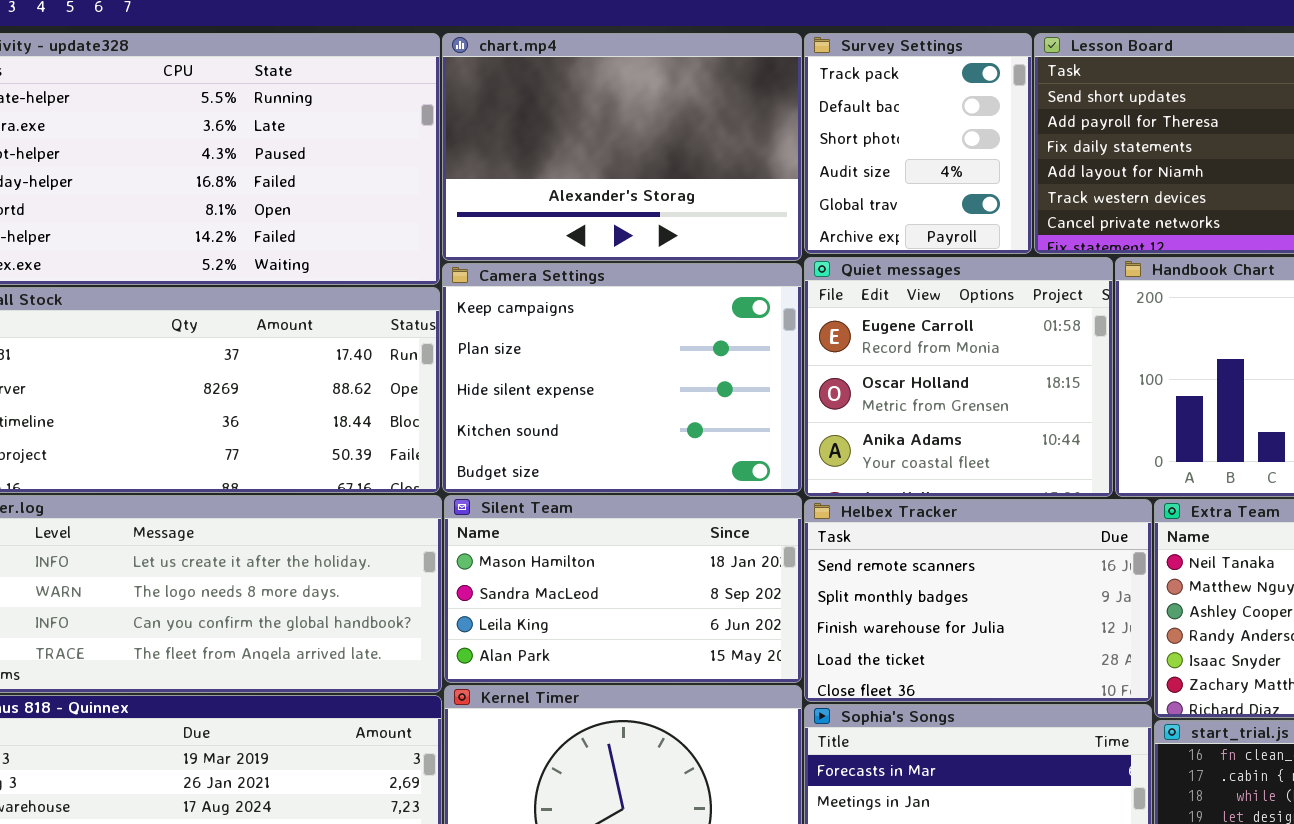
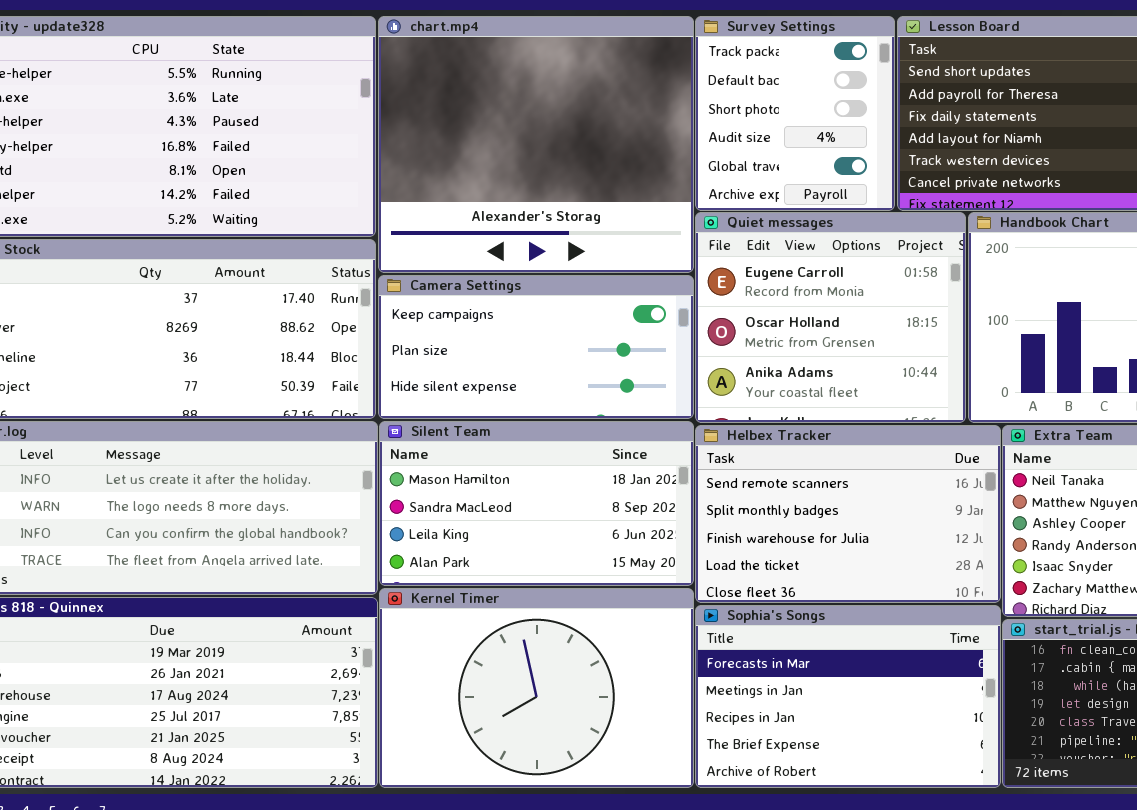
chart.mp4: [442,33,802,261] -> [378,16,694,273], resized
Camera Settings: [442,263,802,493] -> [378,275,694,419], resized

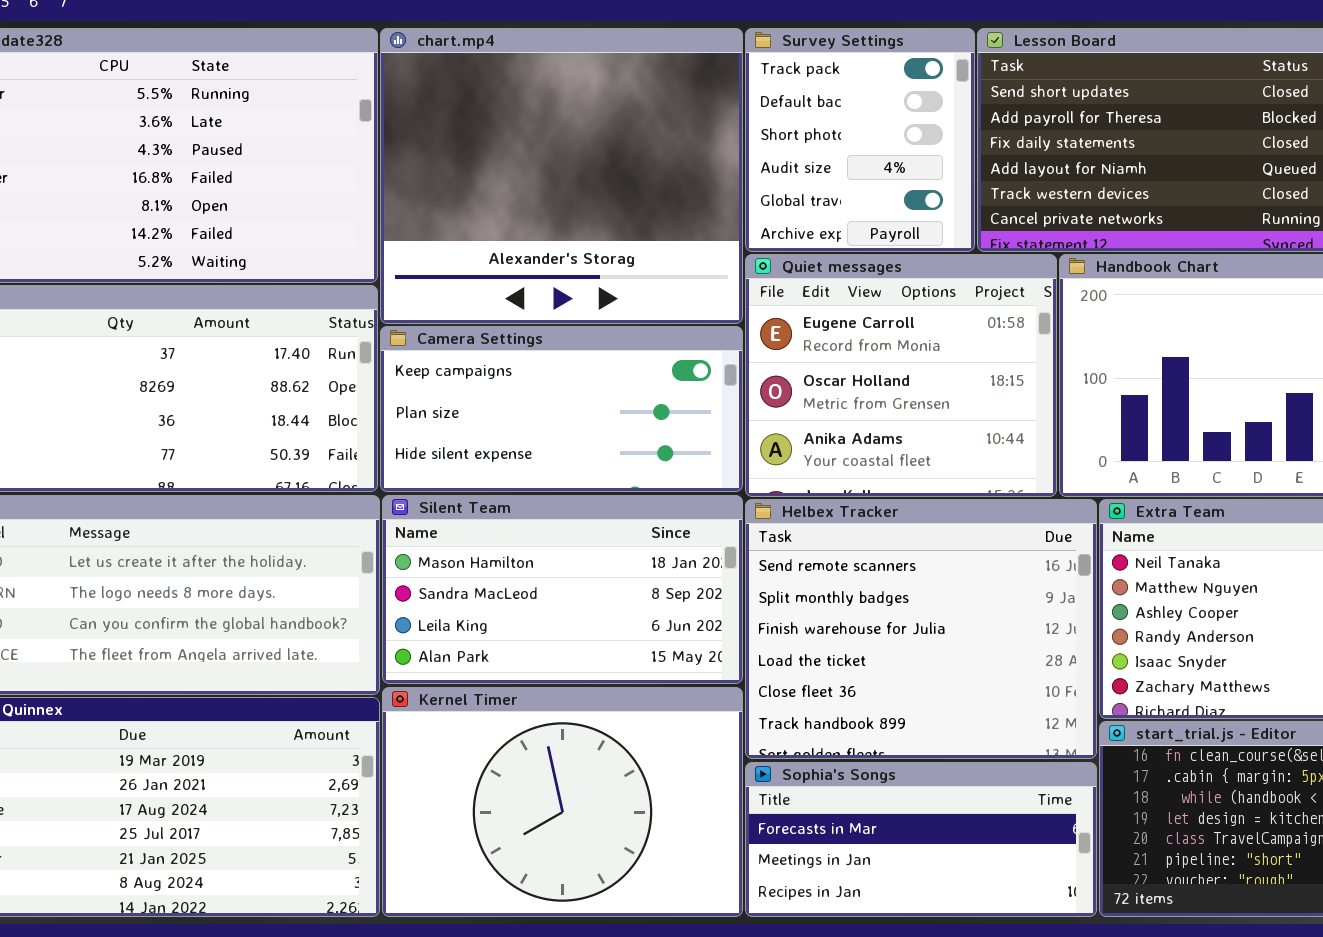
Helbex Tracker: [695,425,1001,603] -> [745,499,1097,759], resized
Sophia's Songs: [695,605,1001,788] -> [745,762,1097,917], resized

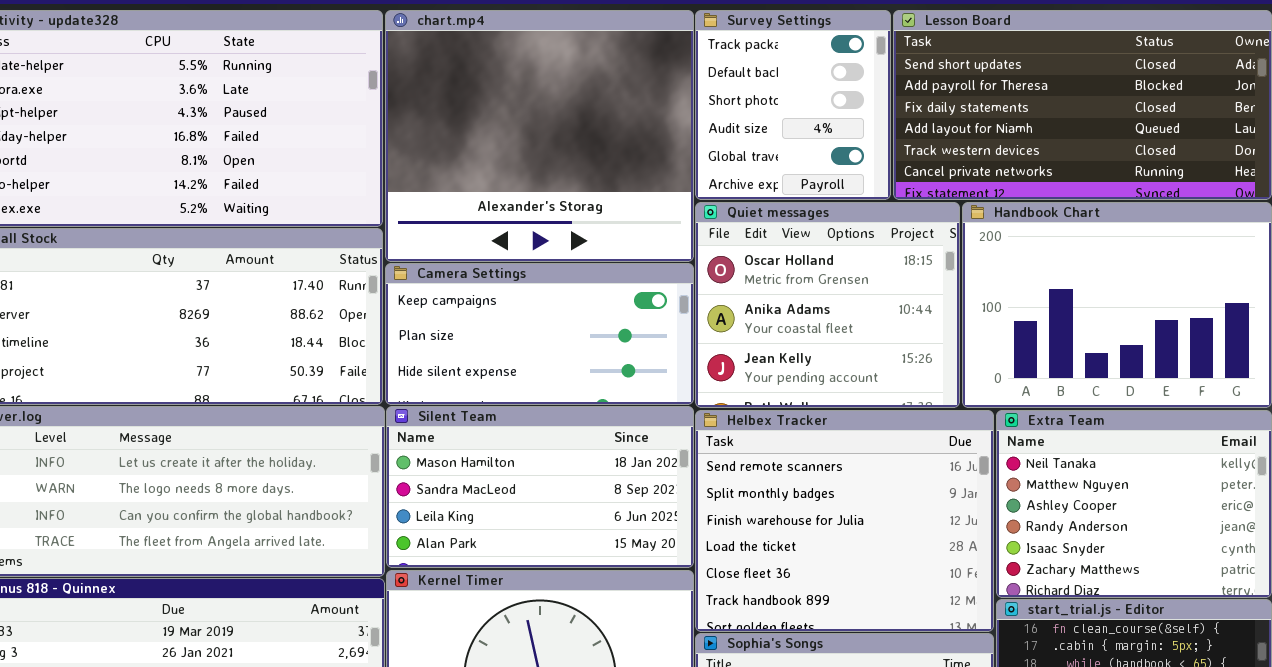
Quiet messages: [745,254,1057,497] -> [695,202,960,408], scrolled down 1 row

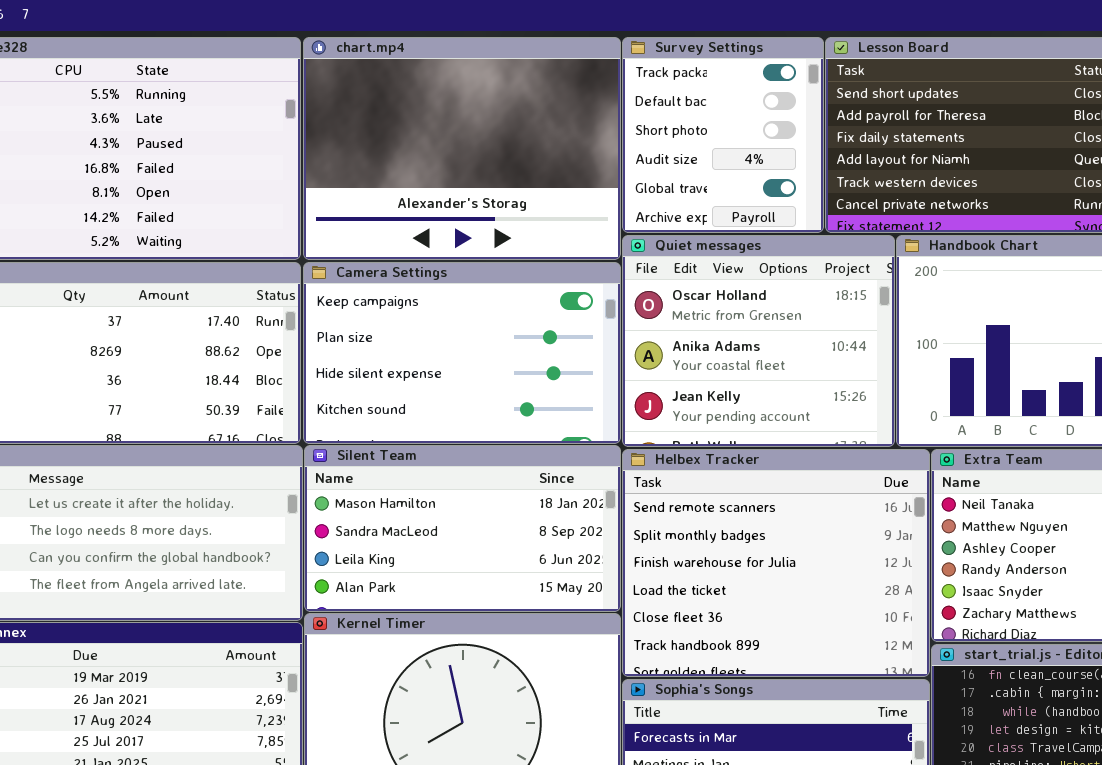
chart.mp4: [385,10,694,262] -> [303,37,621,260], resized
Camera Settings: [385,263,694,405] -> [303,262,621,444], resized

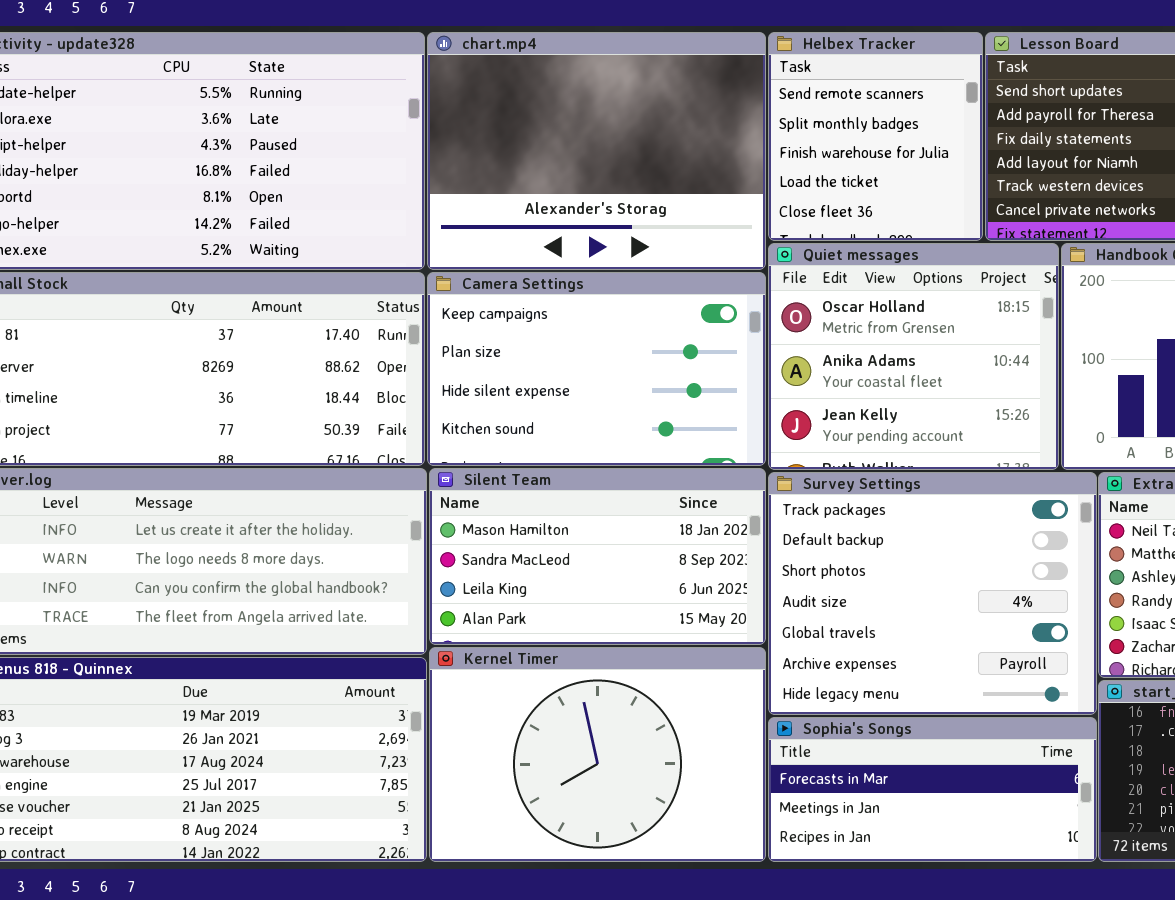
Survey Settings: [622,37,824,233] -> [768,472,1097,715], moved, resized
Helbex Tracker: [622,449,930,677] -> [768,32,983,241], moved, resized

